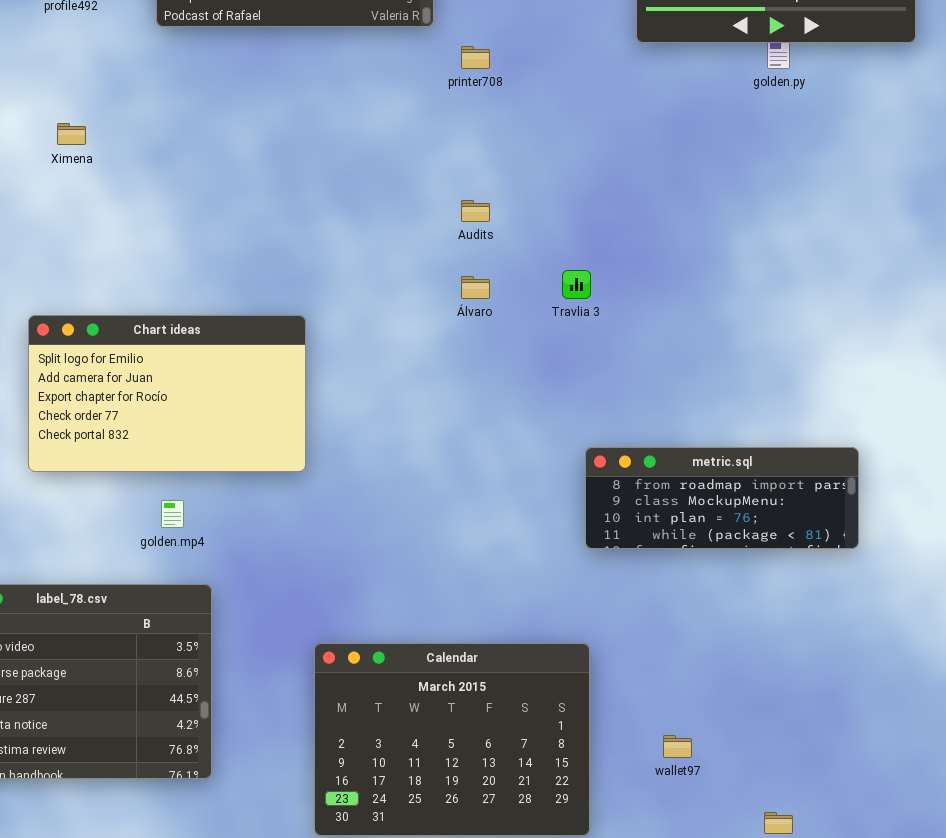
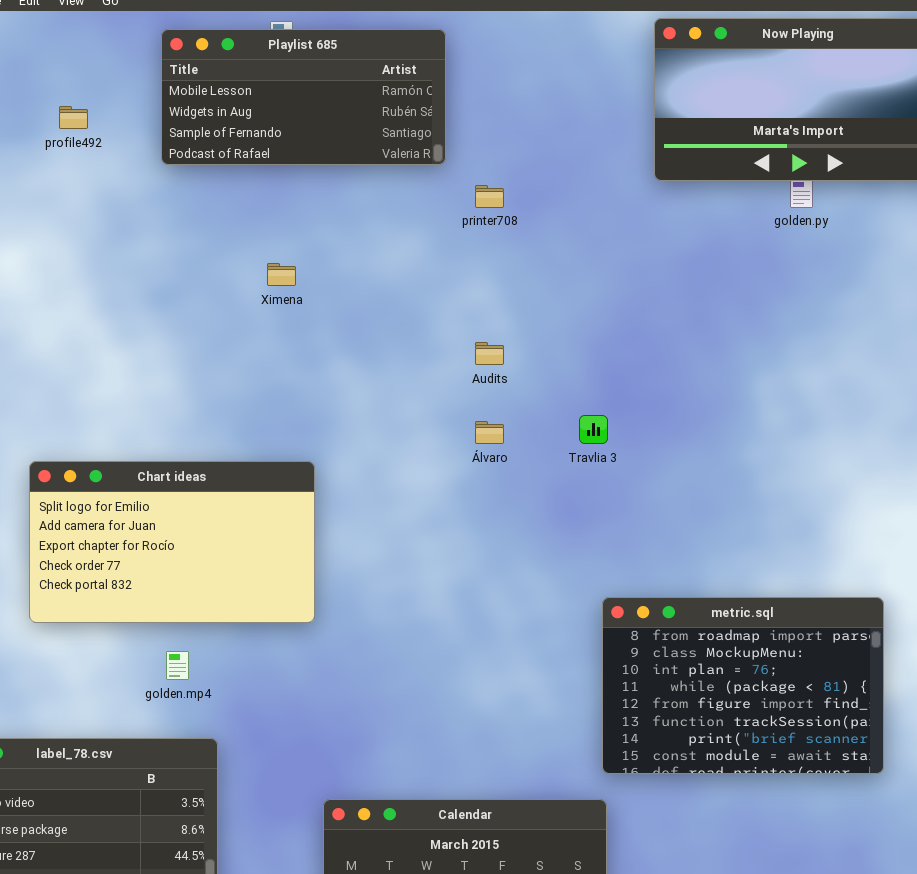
Ximena: [57,123,86,145] -> [267,263,296,286], moved
metric.sql: [585,447,859,549] -> [602,597,884,774], resized

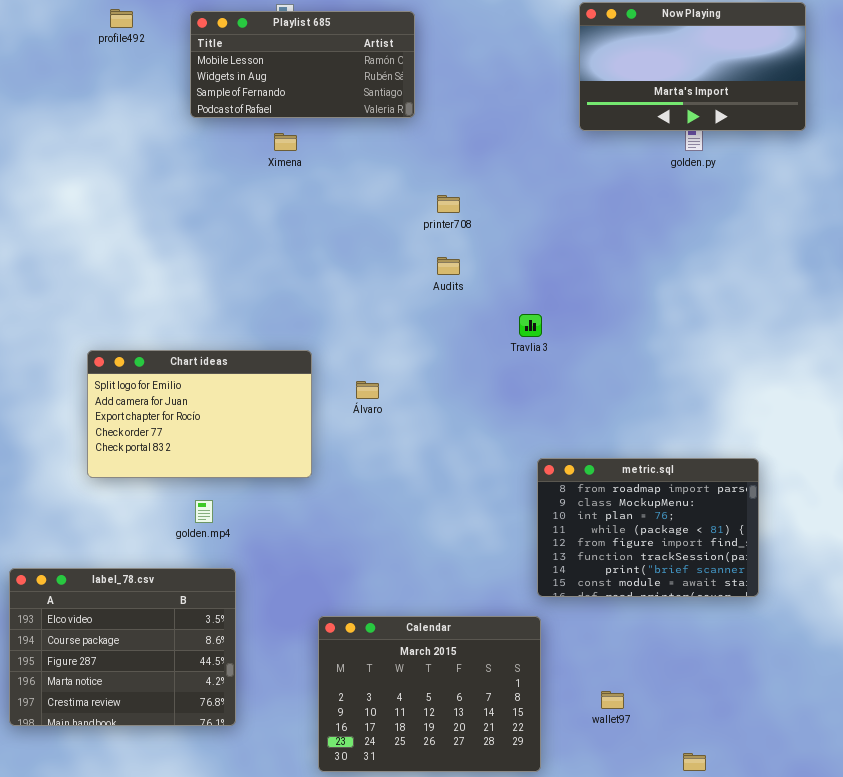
profile492: [59,106,88,129] -> [110,9,133,28], moved
printer708: [475,185,504,208] -> [437,195,460,213], moved
Ximena: [267,263,296,286] -> [274,133,297,151], moved
Álvaro: [475,421,504,444] -> [356,381,379,399], moved

